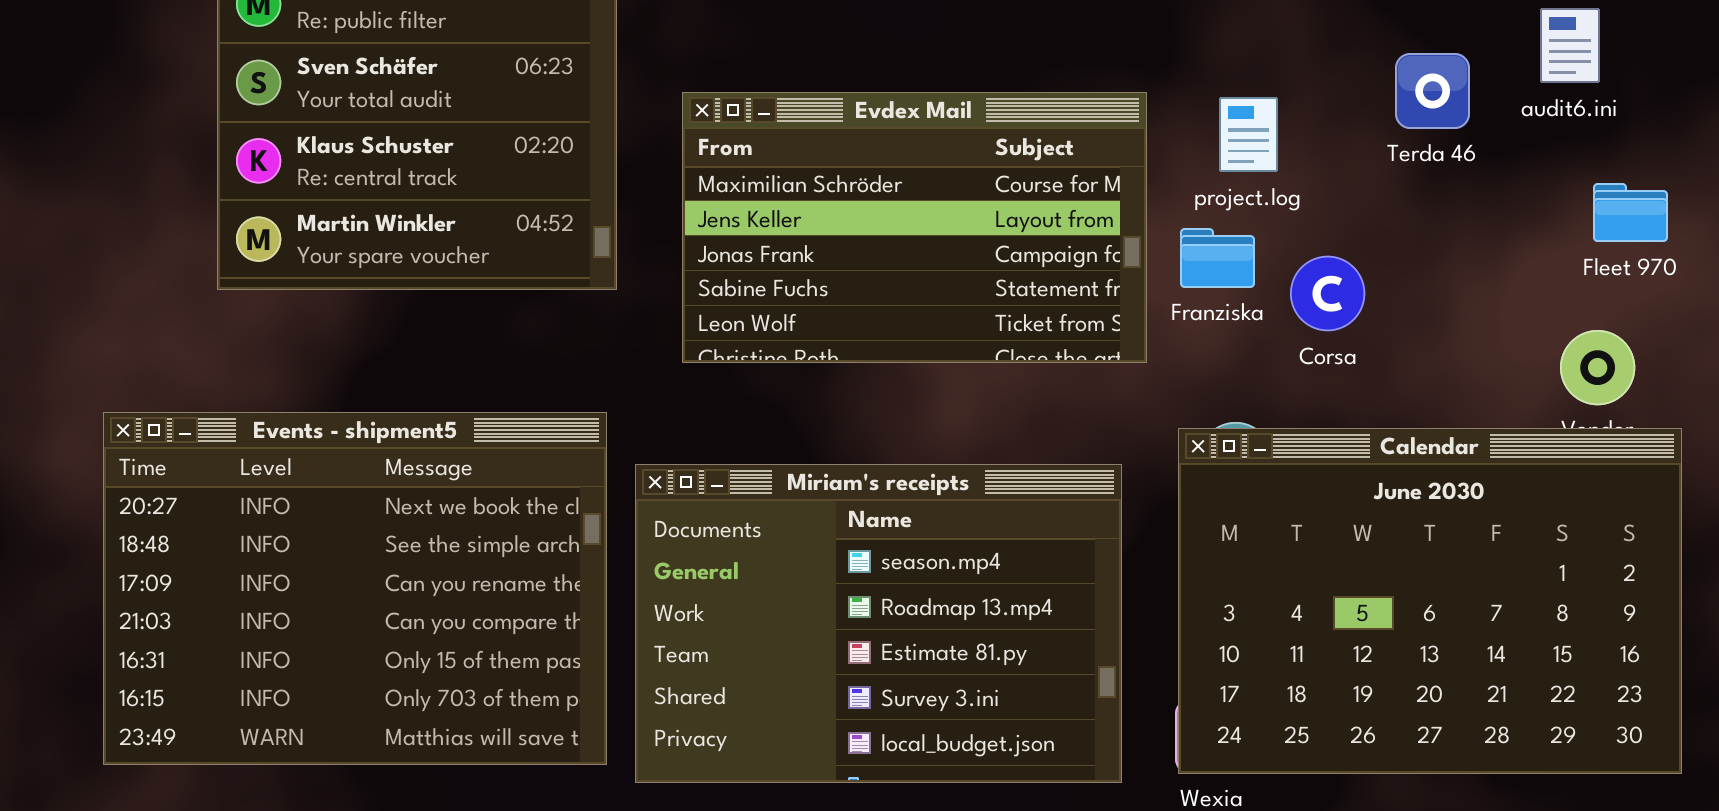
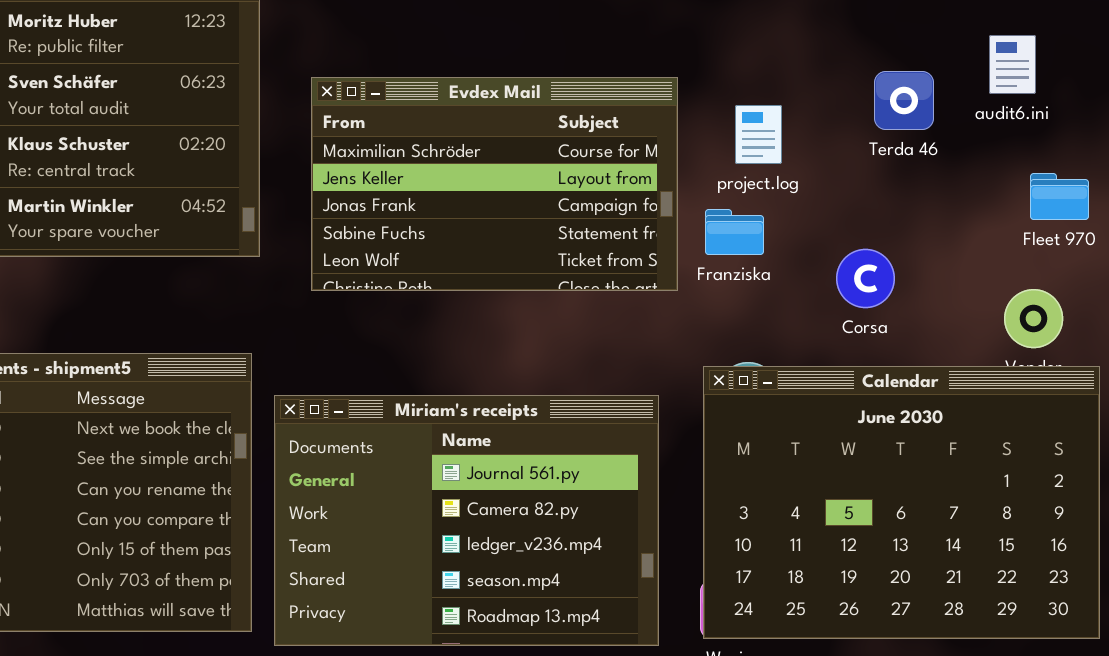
Evdex Mail: [682,92,1147,363] -> [311,77,678,291], moved
Corsa: [1290,256,1365,331] -> [836,249,895,308], moved
Miriam's receipts: [635,464,1122,783] -> [274,395,659,646], scrolled up 3 rows

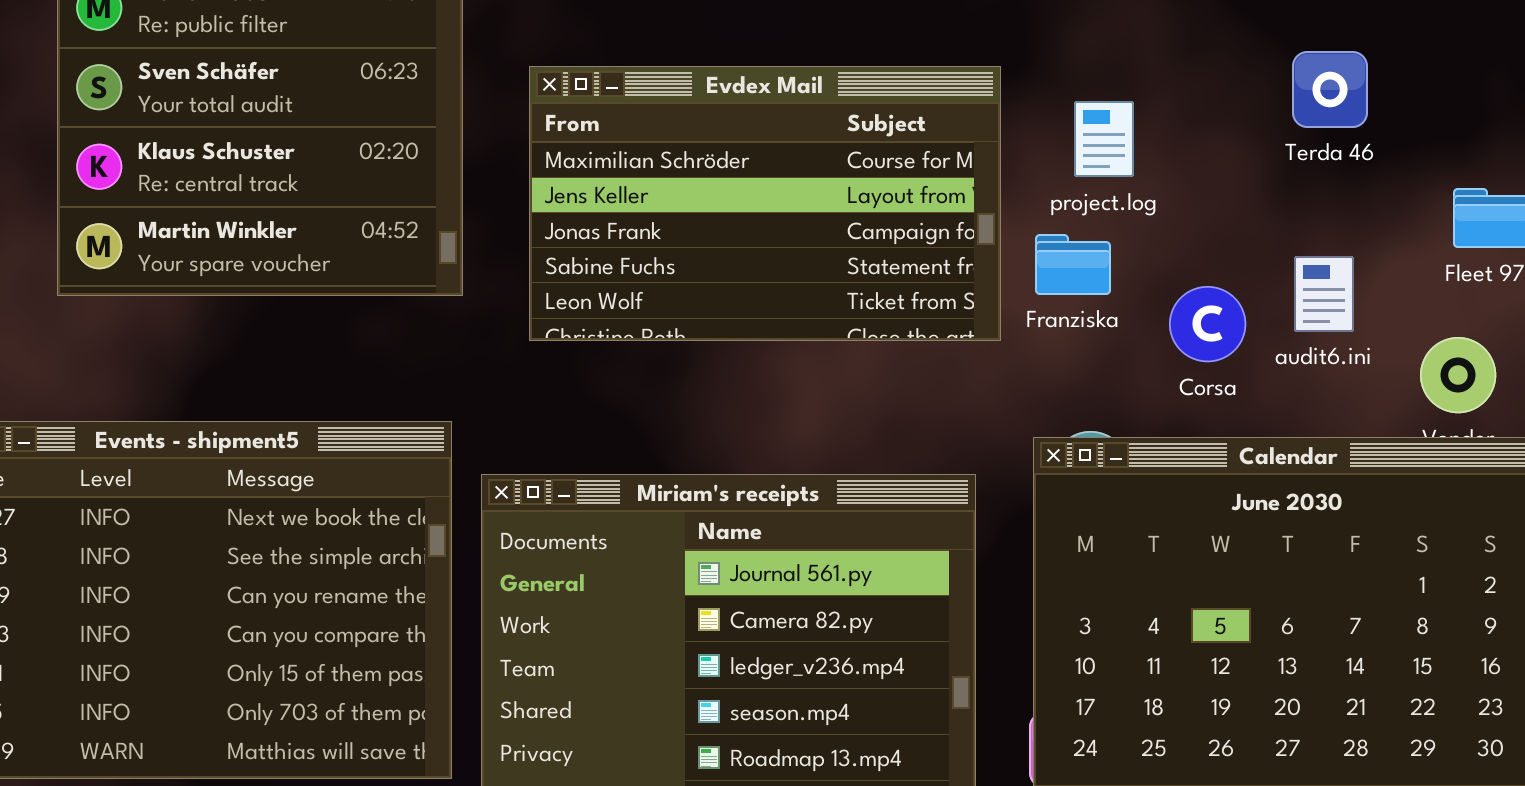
audit6.ini: [989,35,1036,94] -> [1294,256,1354,332], moved
Terda 46: [874,71,934,130] -> [1292,51,1368,128], moved
Corsa: [836,249,895,308] -> [1169,286,1246,362], moved

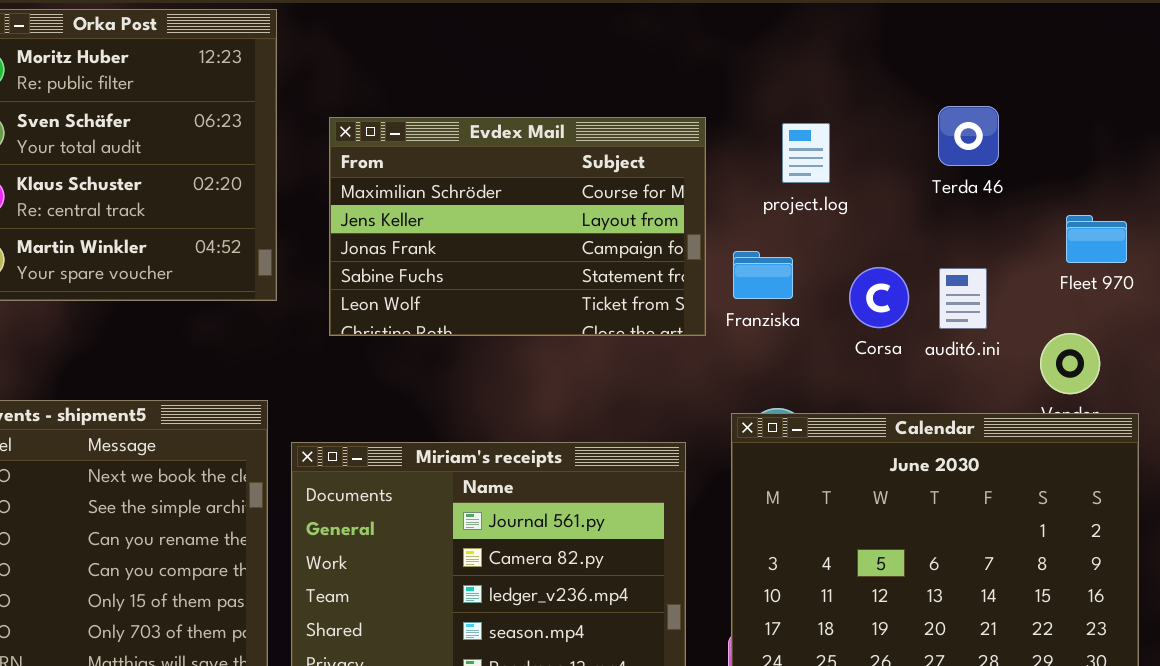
project.log: [1074,101,1134,177] -> [782,123,830,183], moved
Corsa: [1169,286,1246,362] -> [849,267,909,328], moved

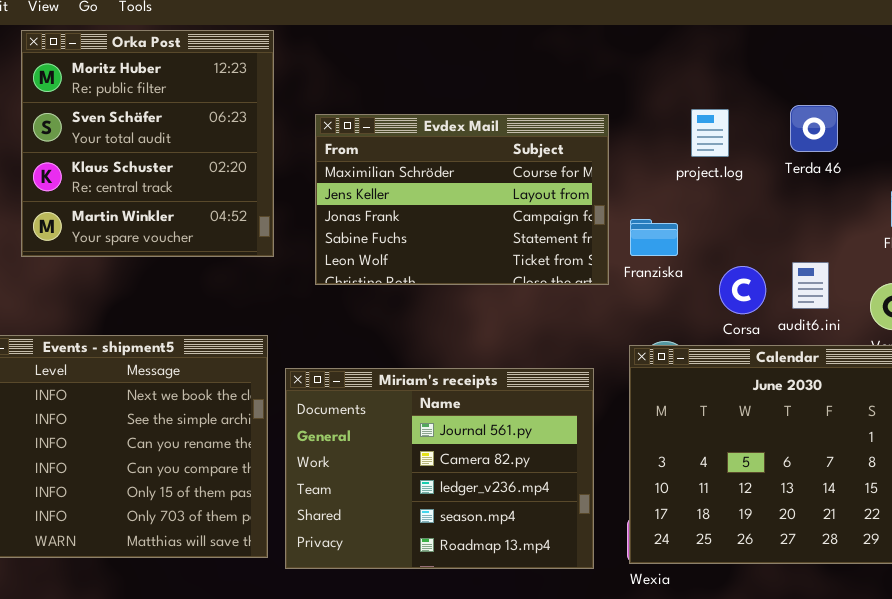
project.log: [782,123,830,183] -> [691,109,729,157], moved
Corsa: [849,267,909,328] -> [719,266,766,314], moved
audit6.ini: [939,268,987,329] -> [792,262,829,309], moved

